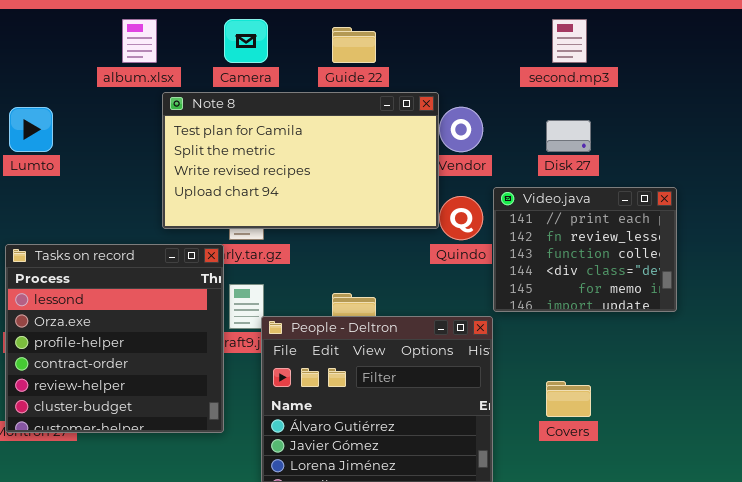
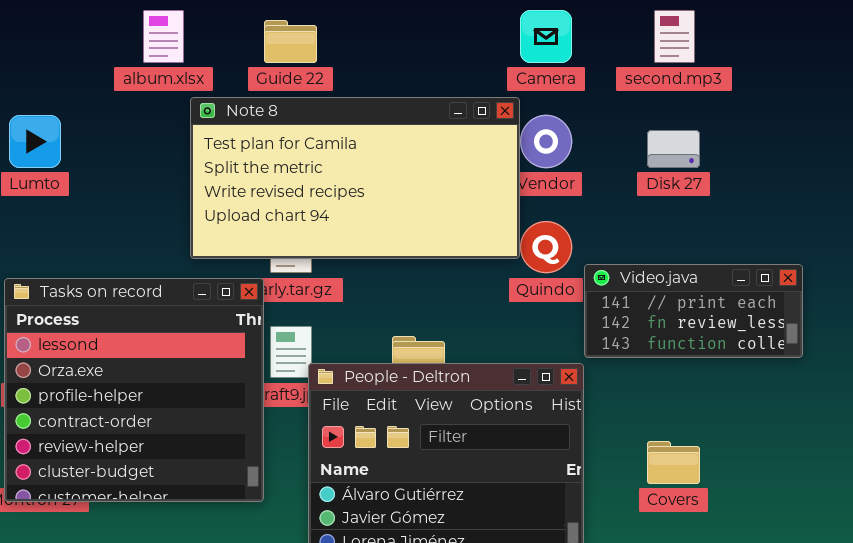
Camera: [224,19,268,63] -> [520,10,572,63], moved
Guide 22: [332,27,376,63] -> [264,20,317,63], moved
Video.java: [493,187,677,312] -> [584,264,803,358], resized

